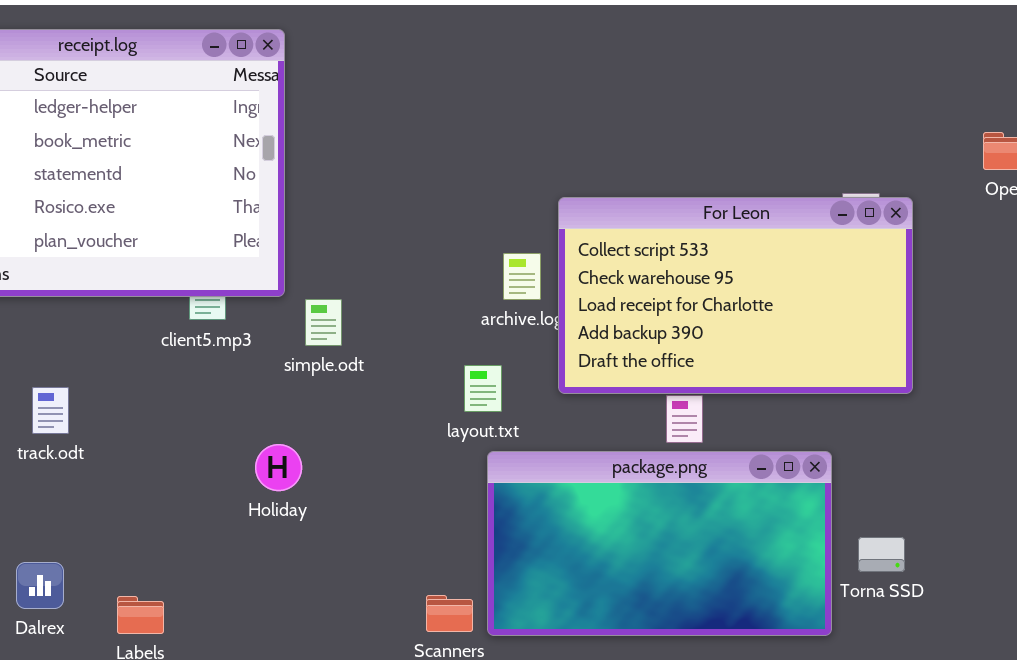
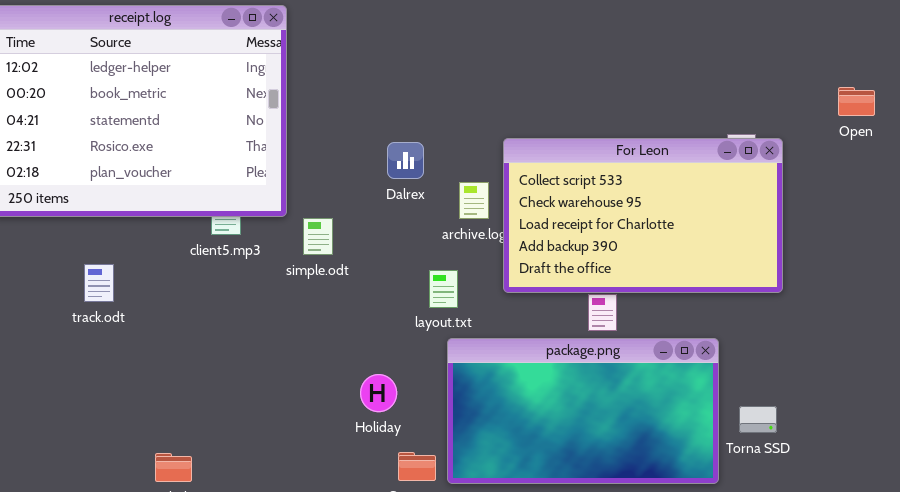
track.odt: [32,387,69,434] -> [84,264,114,302], moved
Holiday: [255,444,302,491] -> [360,374,397,412], moved
Dalrex: [16,562,64,609] -> [387,142,424,179], moved

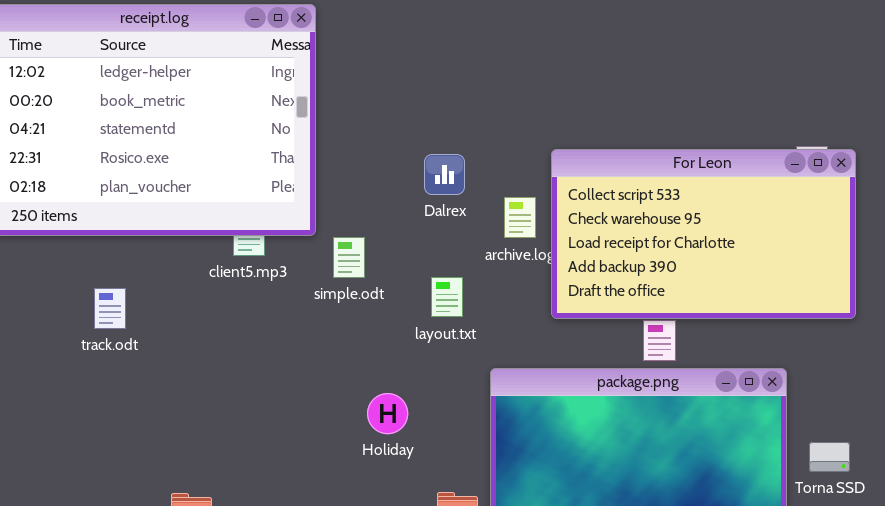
layout.txt: [429,270,458,308] -> [431,277,463,317], moved
Holiday: [360,374,397,412] -> [367,393,408,434], moved

